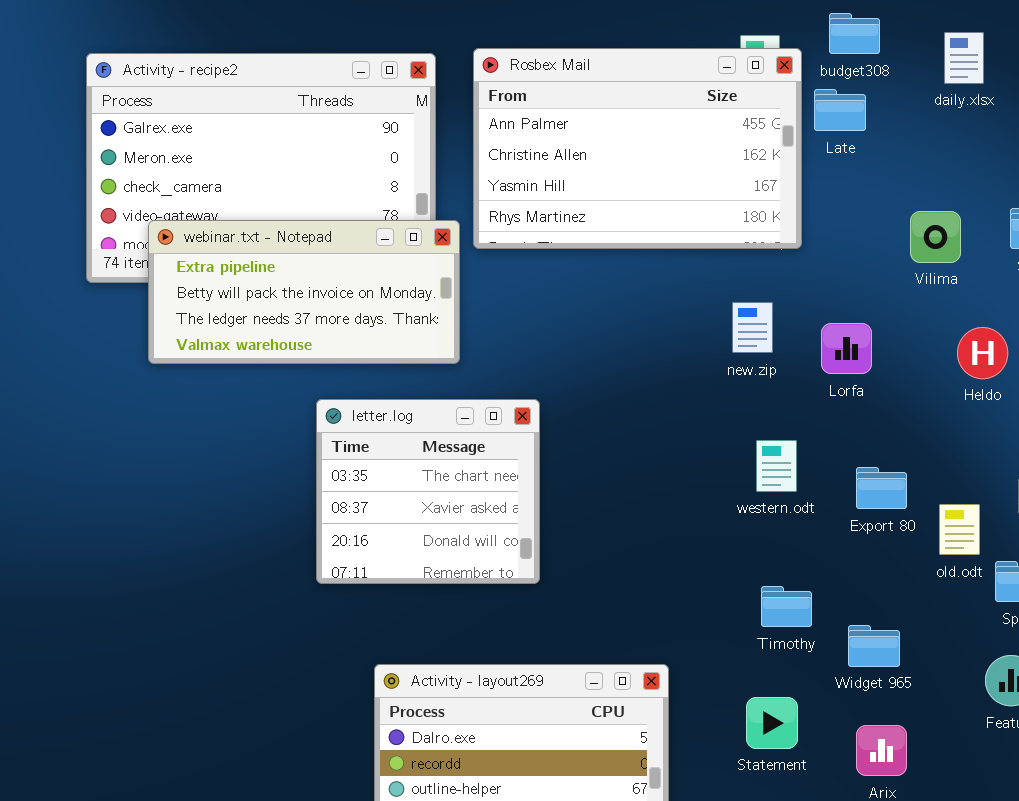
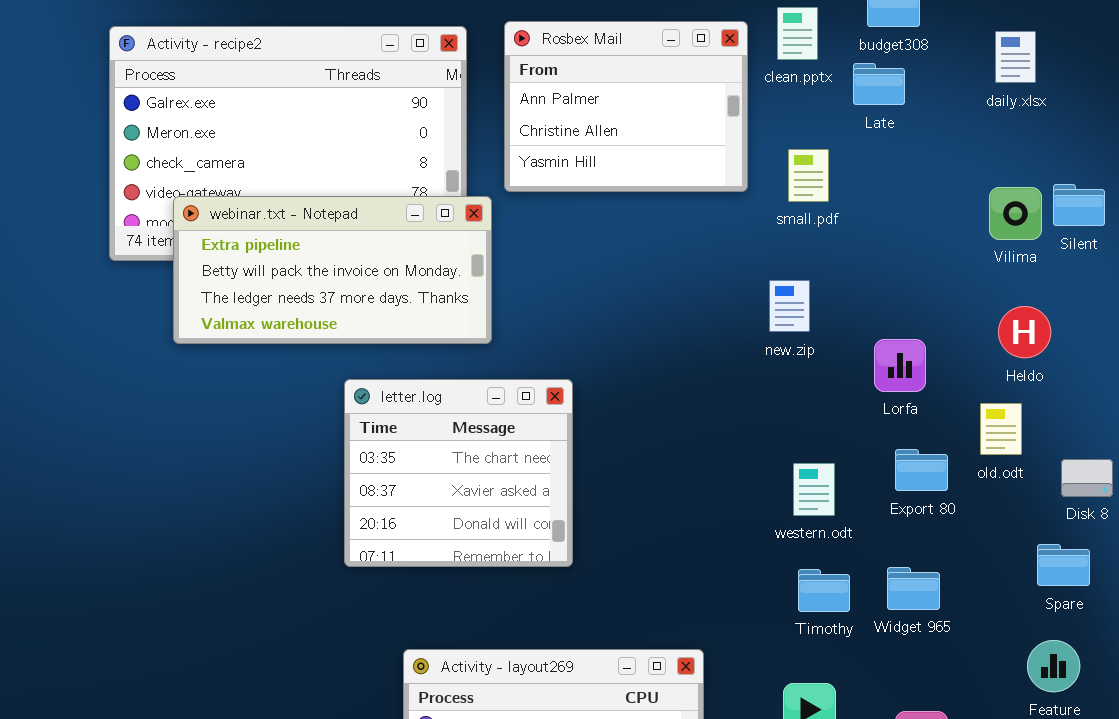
daily.xlsx: [944,32,984,84] -> [995,31,1036,83], moved
Rosbex Mail: [473,48,802,249] -> [504,21,748,192], resized
Vilima: [910,211,961,263] -> [989,187,1042,240], moved
Lorfa: [821,323,872,374] -> [874,339,926,392], moved
western.odt: [756,440,797,492] -> [793,463,835,516], moved
old.odt: [939,504,980,555] -> [980,403,1022,455], moved
Widget 965: [848,625,900,667] -> [887,567,940,610], moved

